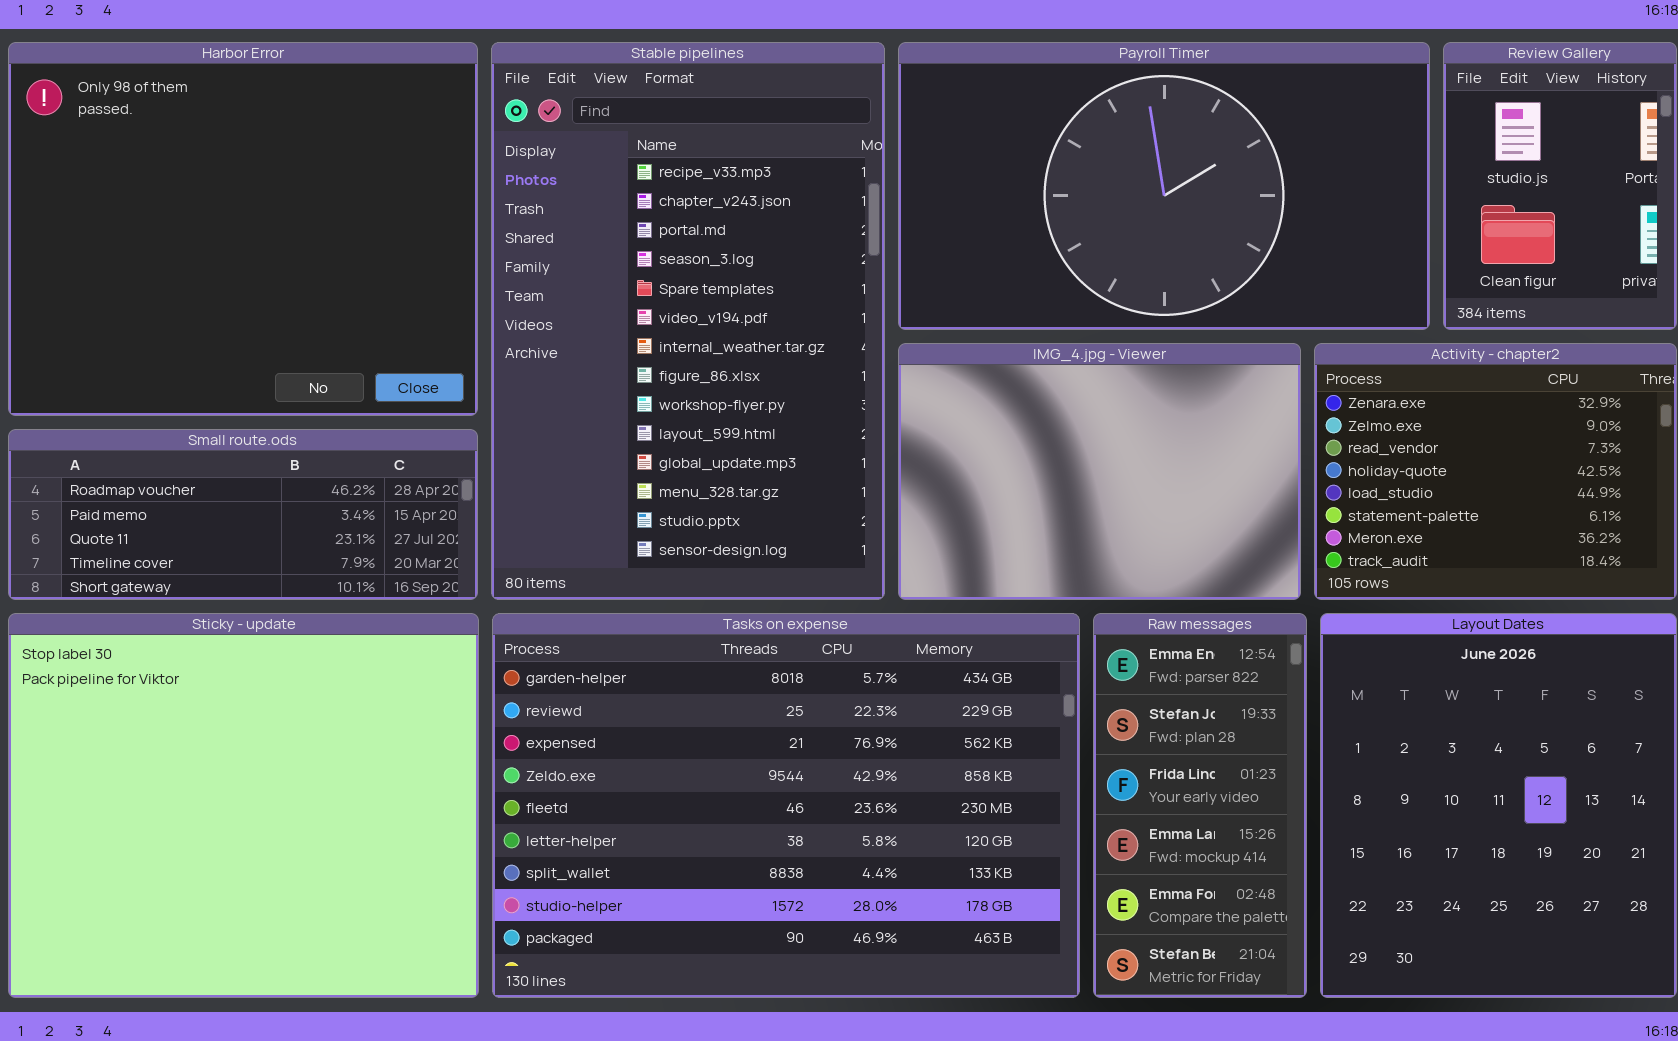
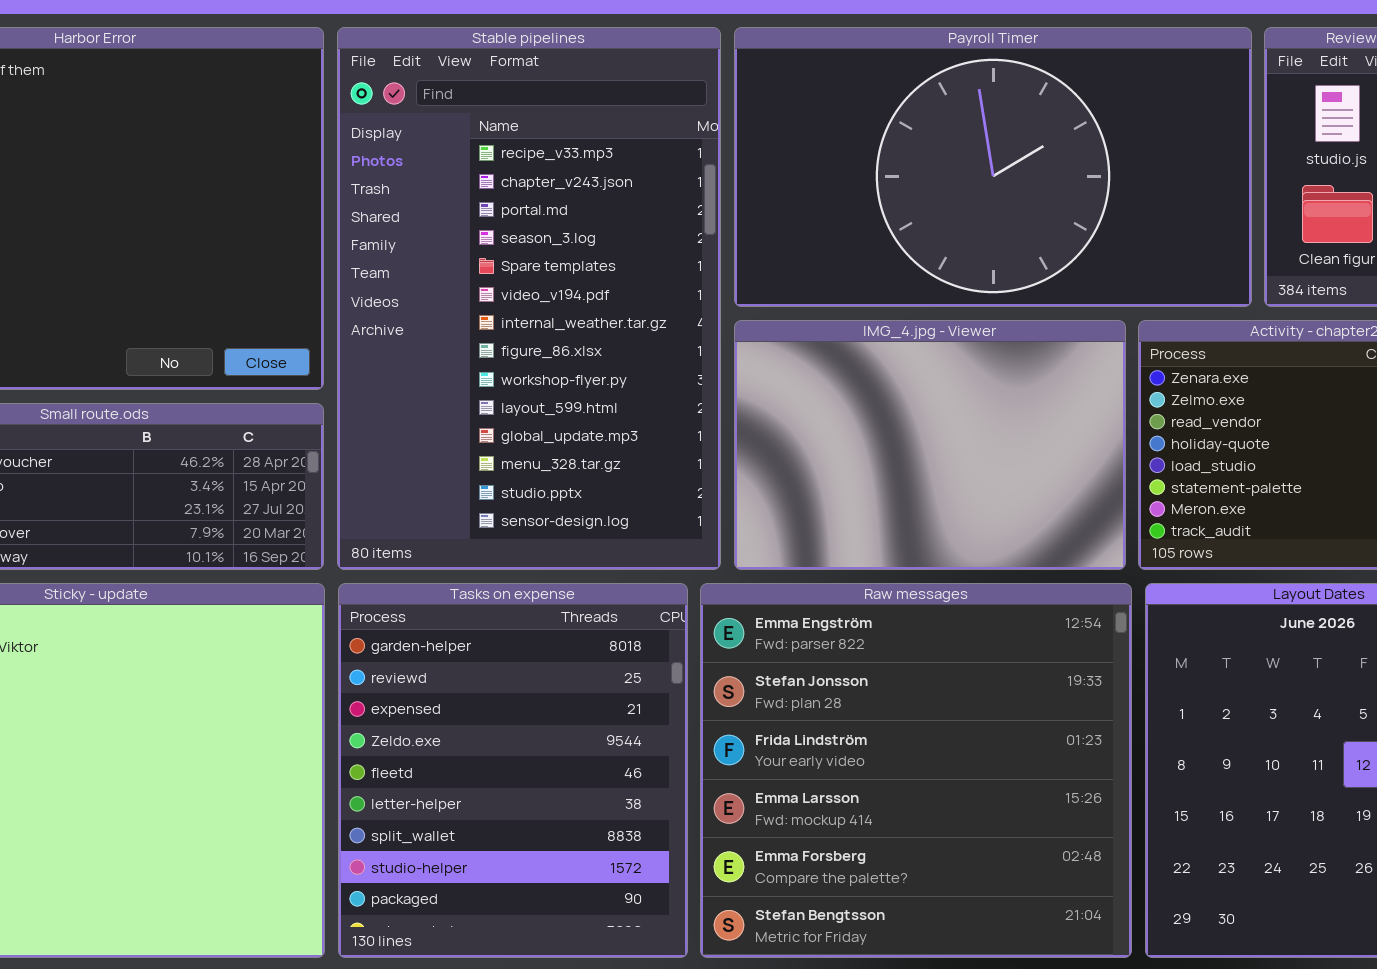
Tasks on expense: [492,613,1080,998] -> [338,583,688,958], resized
Raw messages: [1093,613,1307,998] -> [700,583,1132,958], resized

